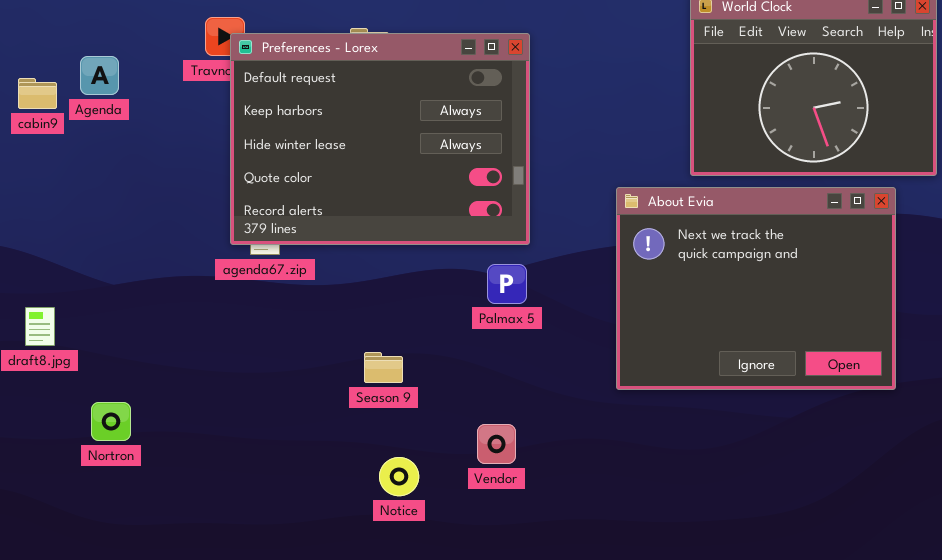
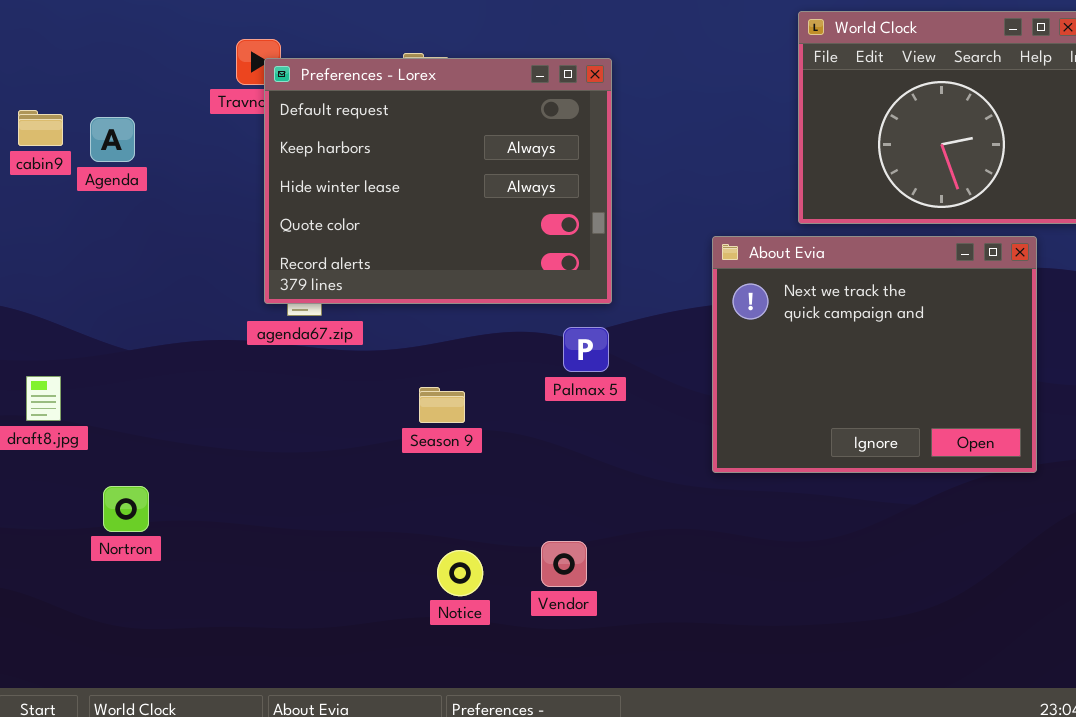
Agenda: [80,56,119,95] -> [90,117,135,162], moved
Season 9: [364,352,403,383] -> [419,387,465,423], moved
Vendor: [477,424,516,464] -> [541,541,587,587], moved

